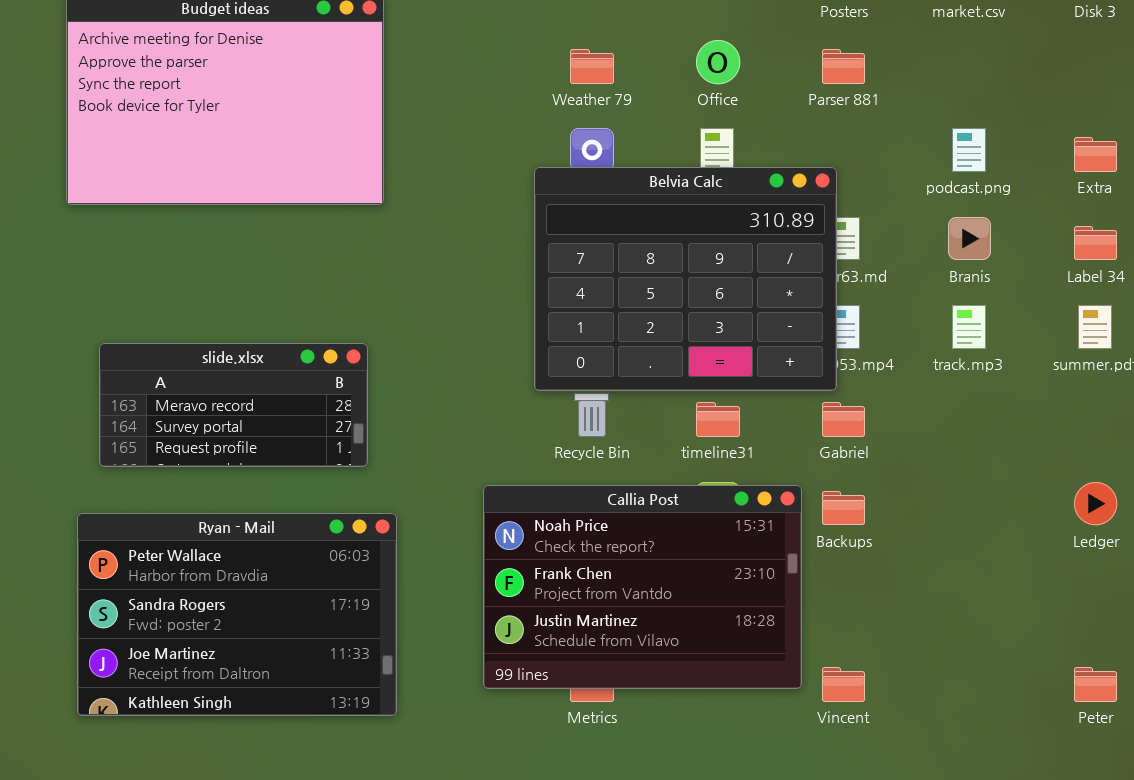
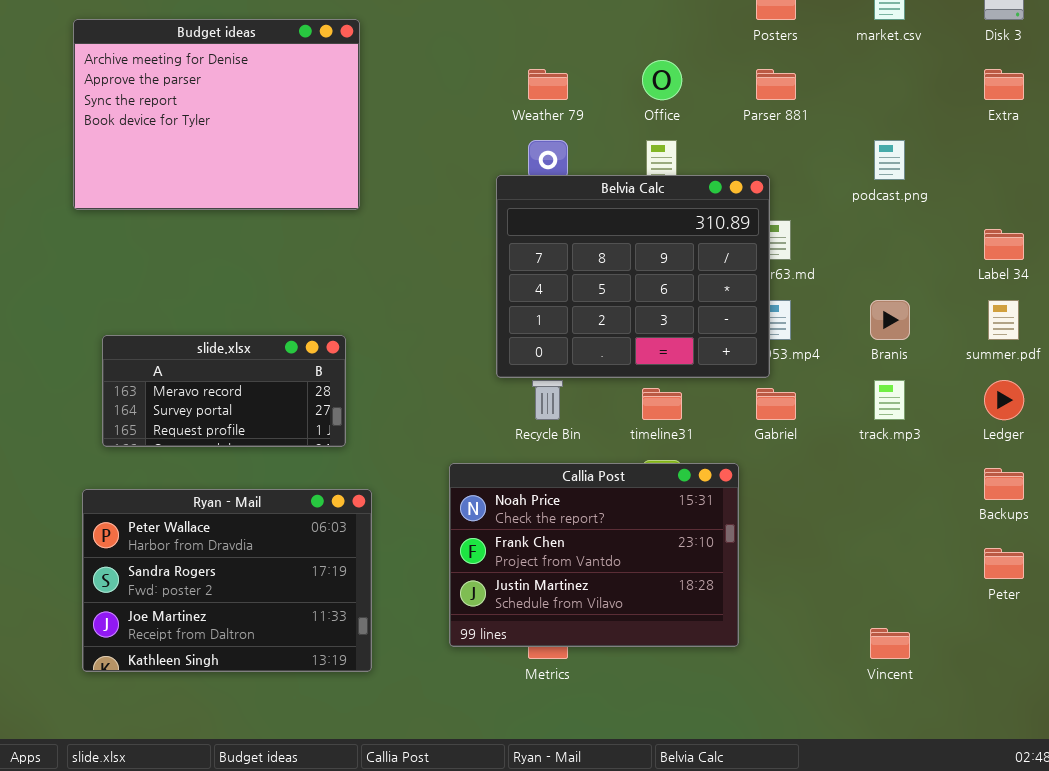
Extra: [1074,137,1117,172] -> [984,69,1024,100], moved
Branis: [948,217,991,260] -> [870,300,910,340], moved
track.mp3: [952,305,986,349] -> [874,380,905,420], moved
Ledger: [1074,482,1117,525] -> [984,380,1024,420], moved
Backups: [822,491,865,525] -> [984,468,1024,500], moved
Vincent: [822,667,865,702] -> [870,628,910,659], moved
Peter: [1074,667,1117,702] -> [984,548,1024,579], moved

